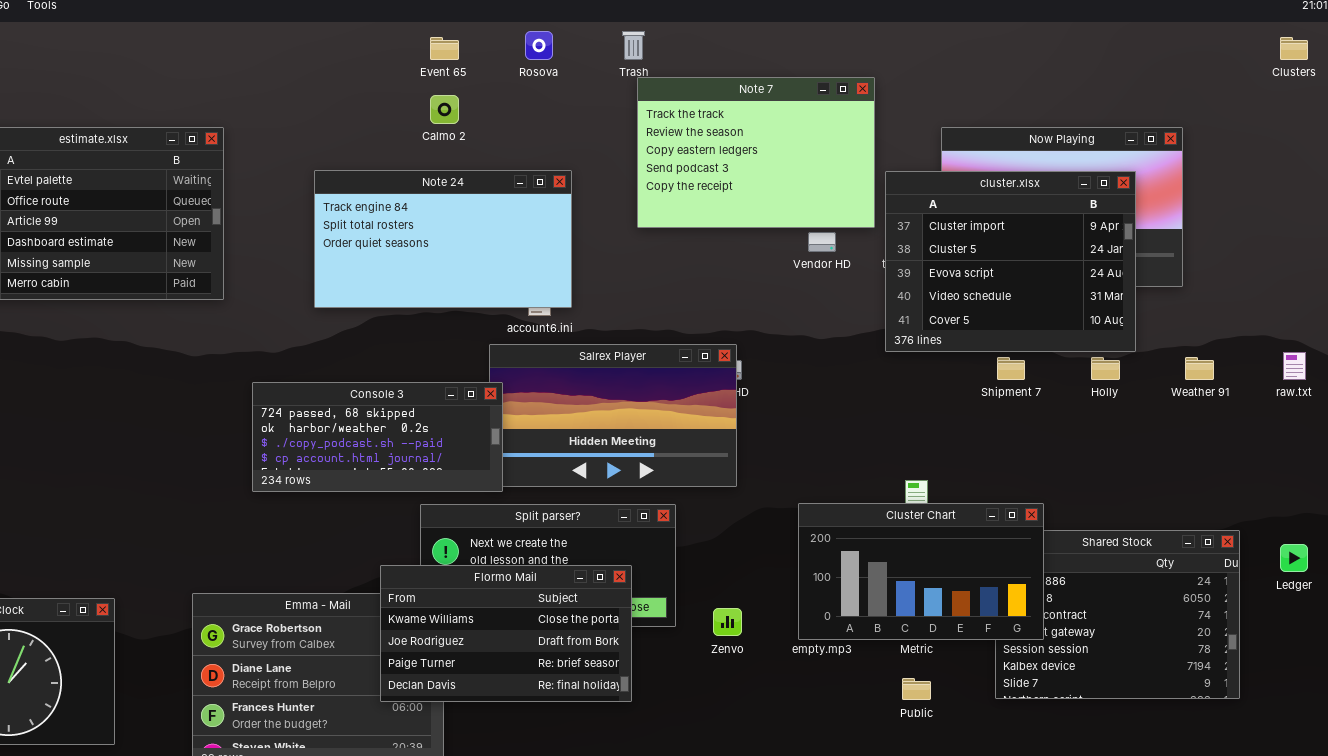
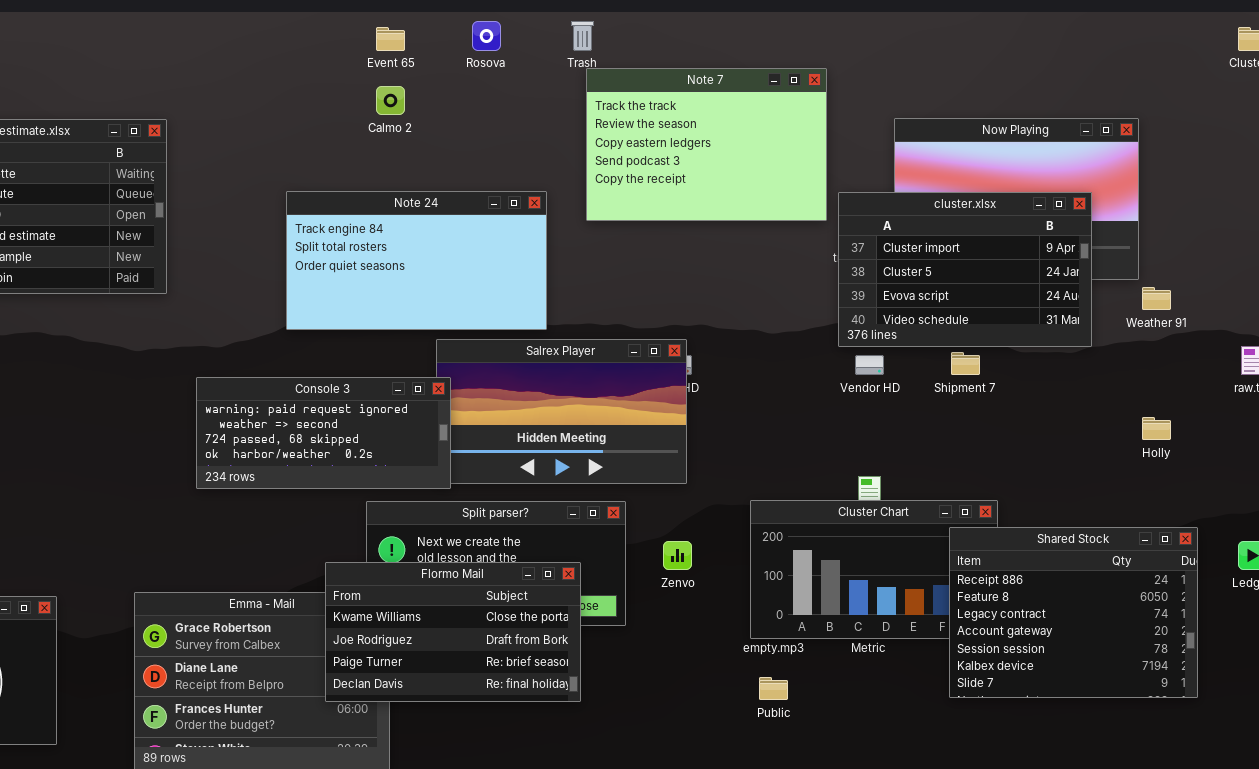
Note 24: [314,170,572,308] -> [286,191,547,330], moved
cluster.xlsx: [885,171,1136,352] -> [838,192,1092,347], resized
Vendor HD: [808,232,836,252] -> [855,355,884,375], moved
Holly: [1091,357,1120,380] -> [1142,417,1171,440], moved
Weather 91: [1185,357,1214,380] -> [1142,287,1171,310], moved
Console 3: [252,382,503,492] -> [196,377,451,489], scrolled up 2 rows
Shared Stock: [995,530,1240,699] -> [949,527,1198,698], raised
Zenvo: [713,608,742,636] -> [663,541,692,570], moved
Public: [902,678,931,700] -> [759,677,788,700], moved

